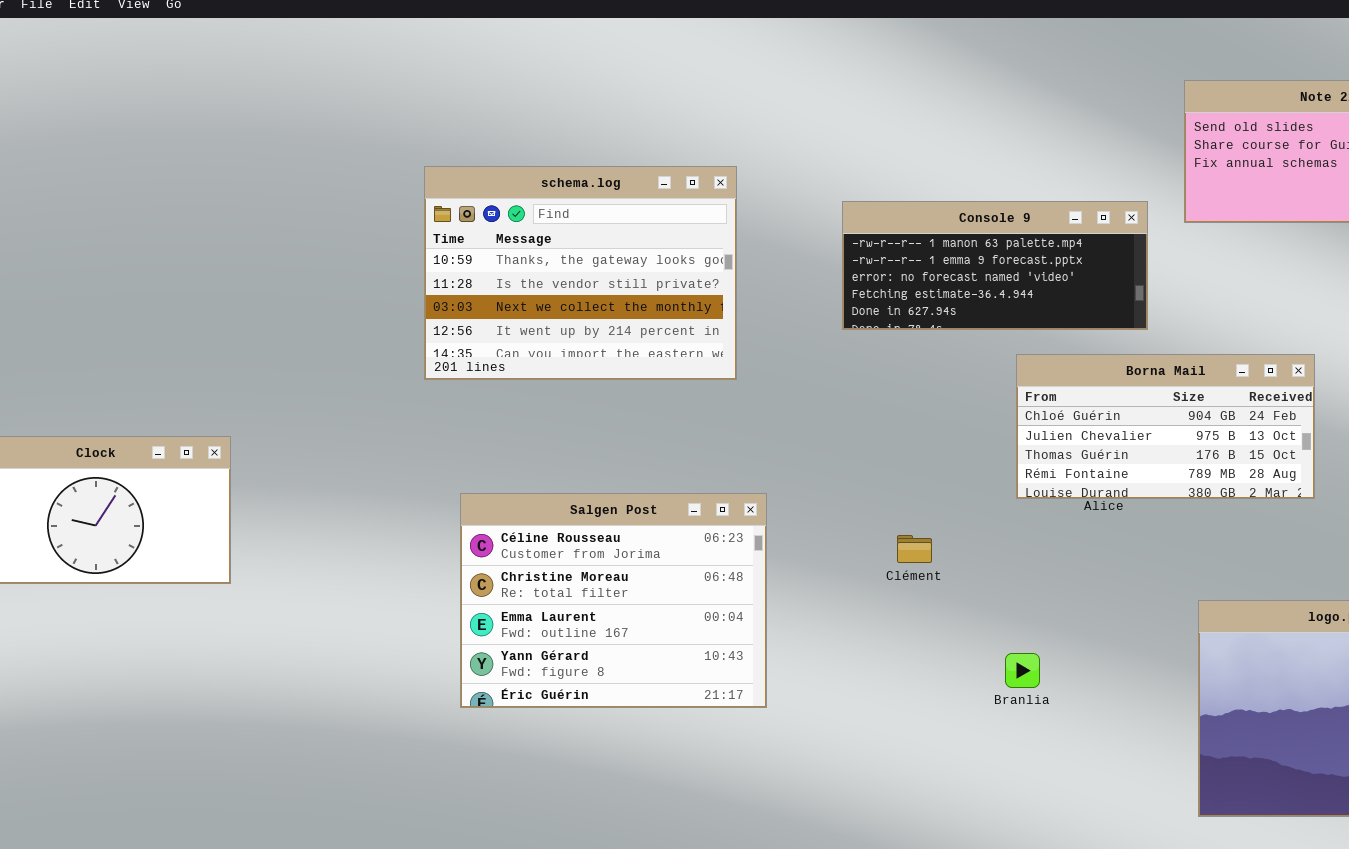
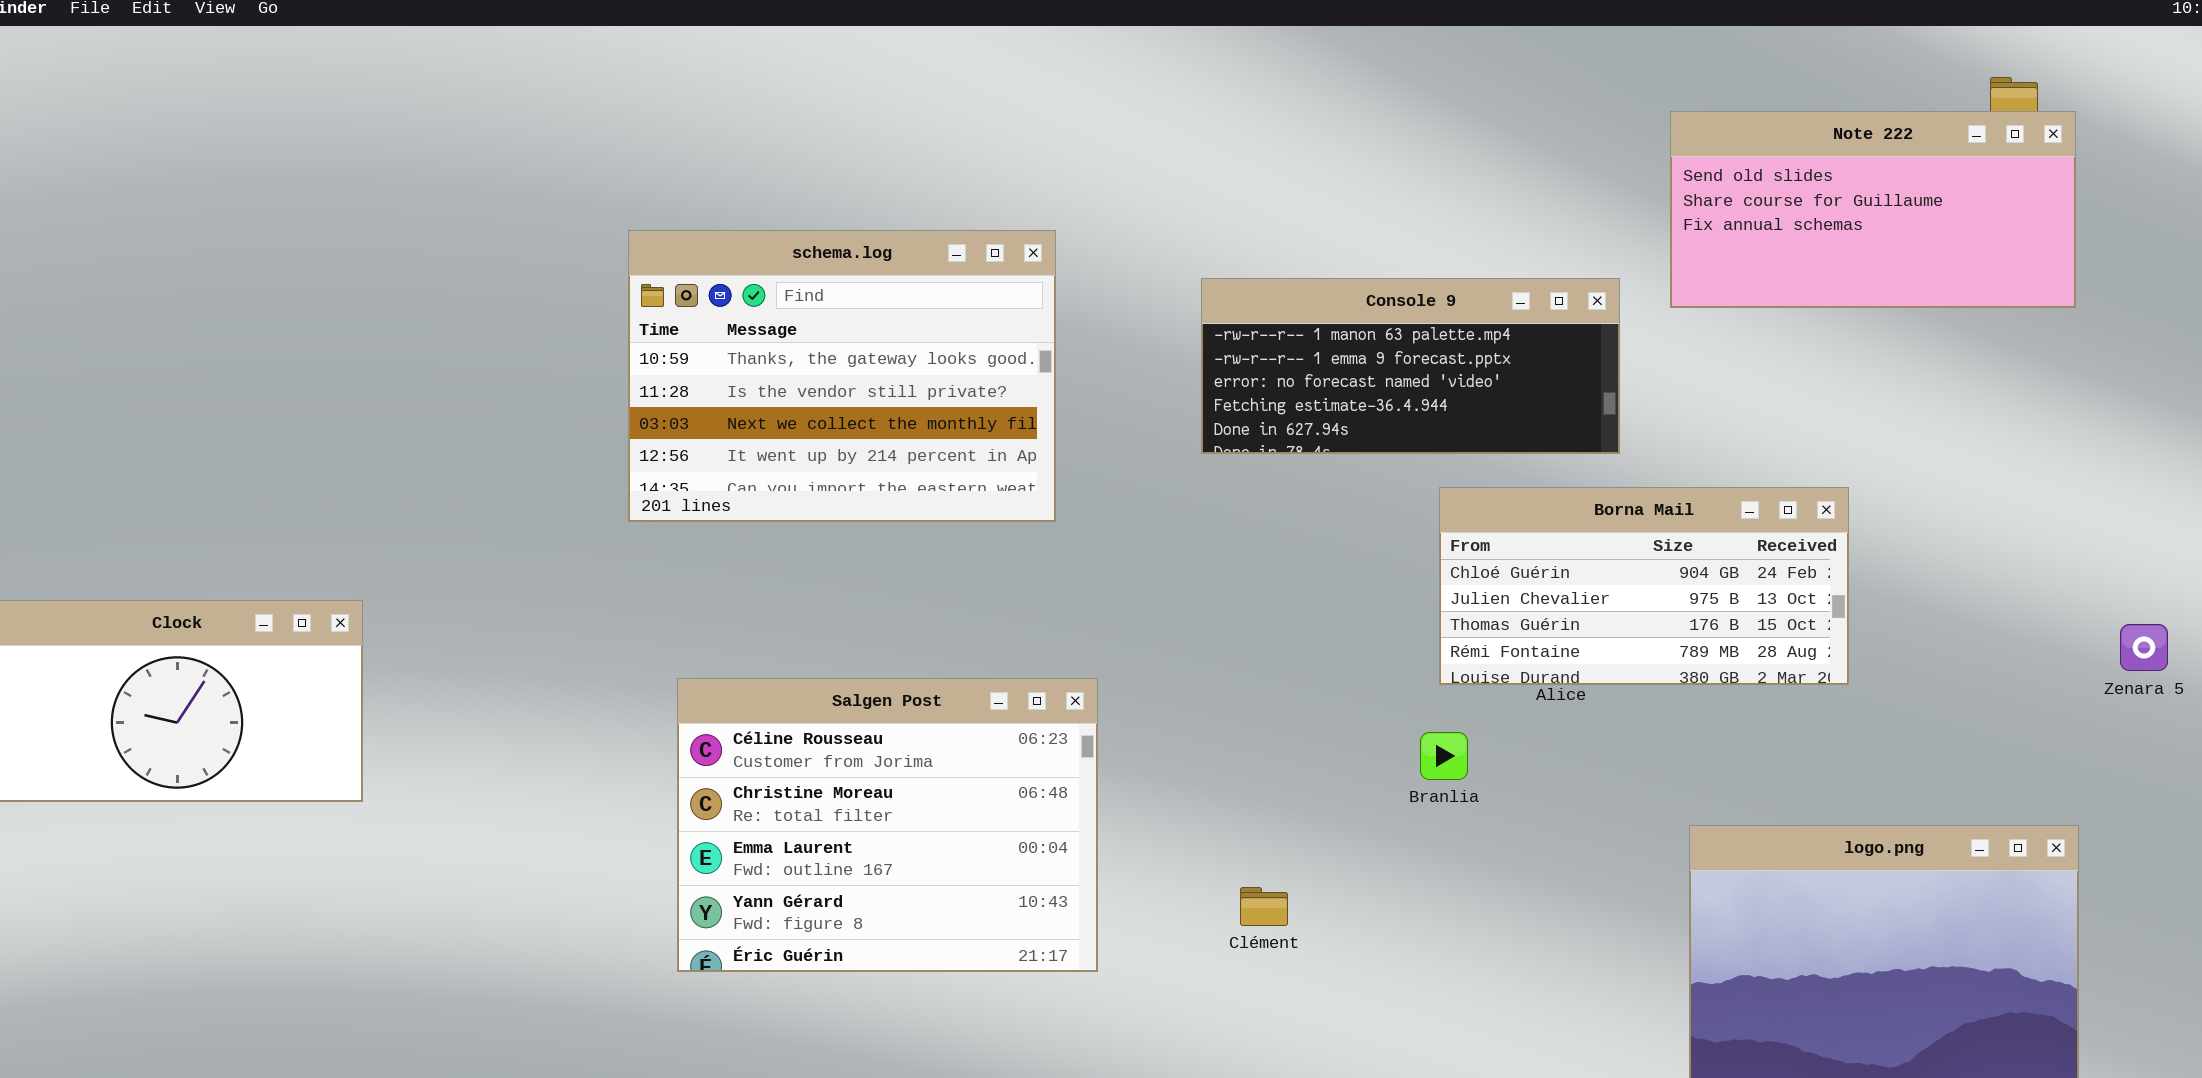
Clément: [897,535,932,563] -> [1240,887,1288,926], moved
Branlia: [1005,653,1040,688] -> [1420,732,1468,780], moved

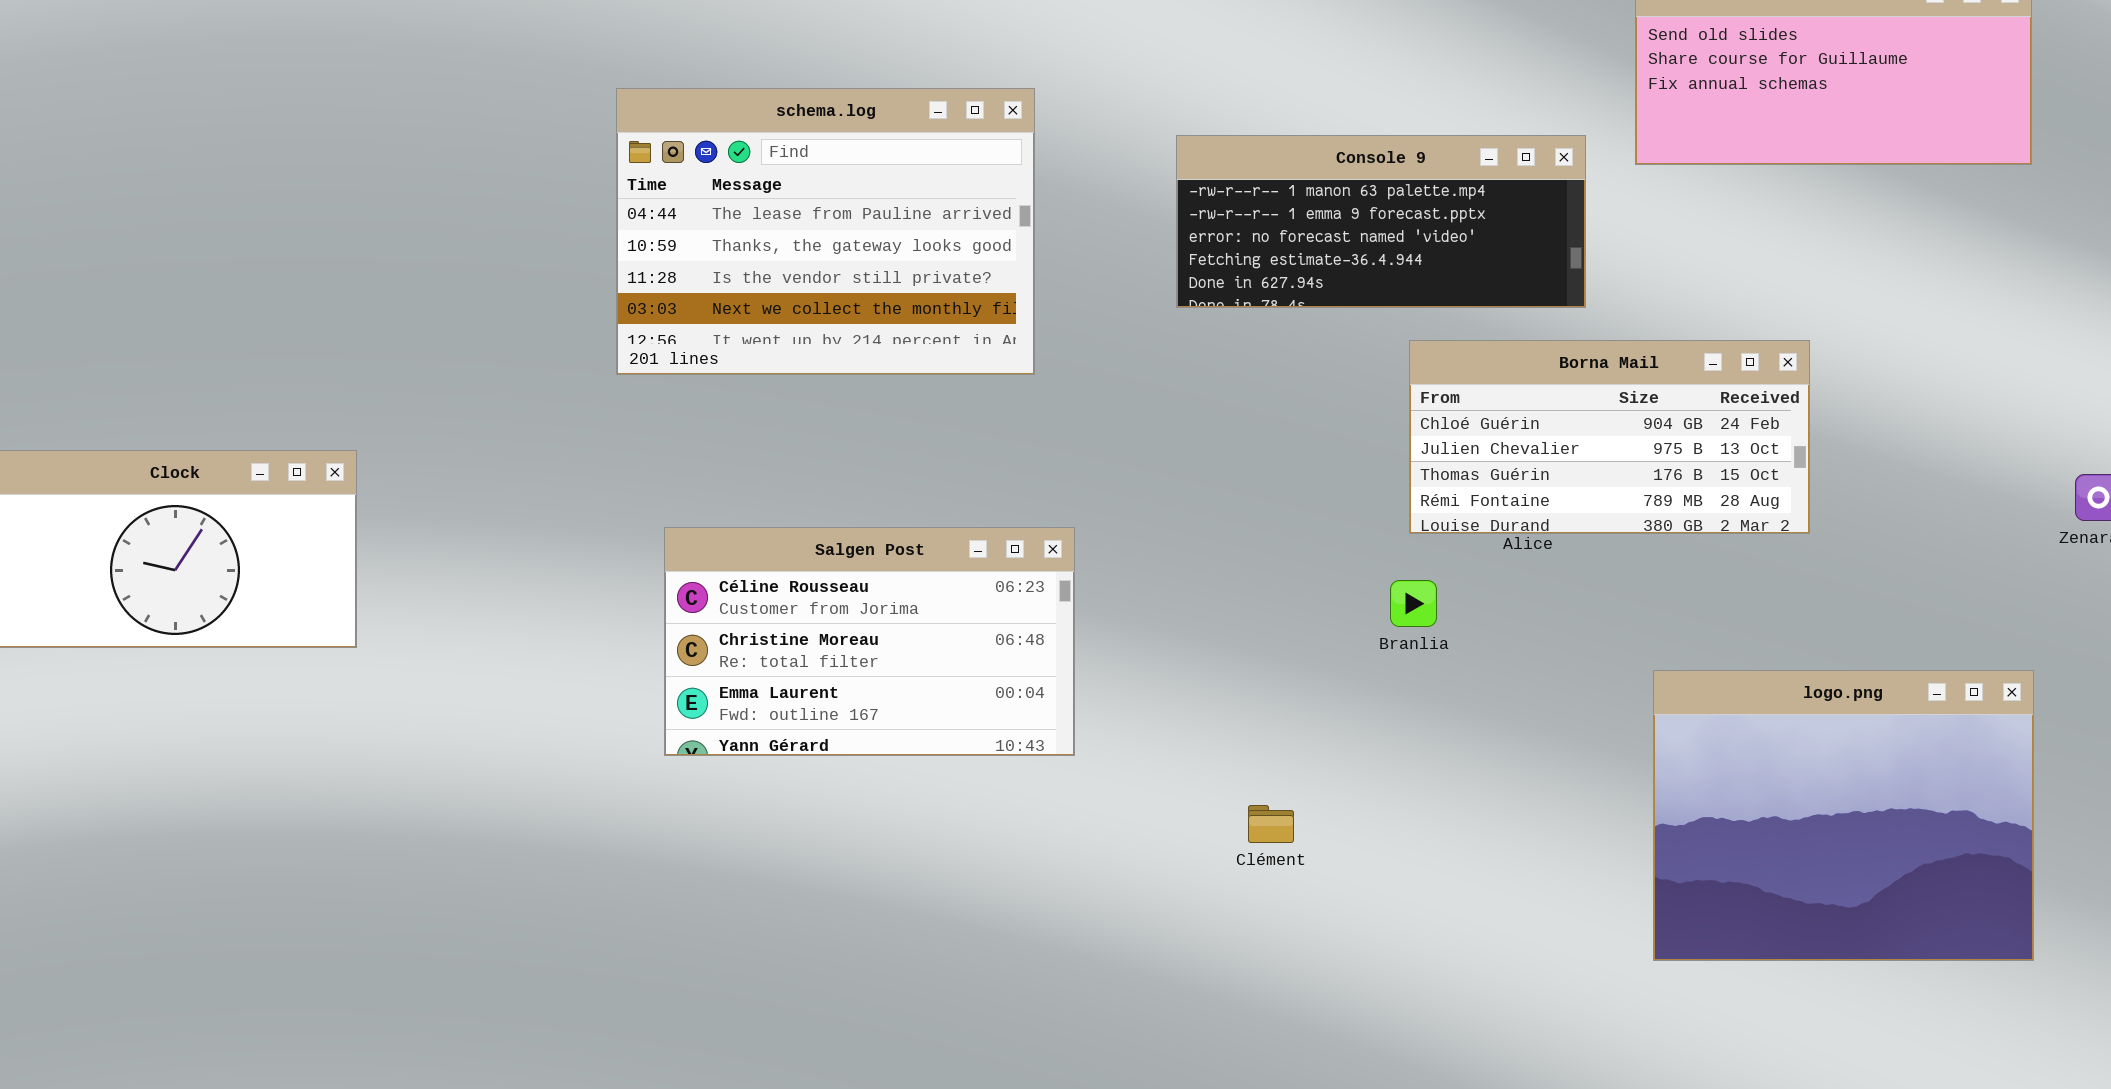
schema.log: [628,230,1056,522] -> [616,88,1035,375], scrolled up 1 row
Salgen Post: [677,678,1098,972] -> [664,527,1075,756], resized
Clément: [1240,887,1288,926] -> [1248,805,1294,843], moved

